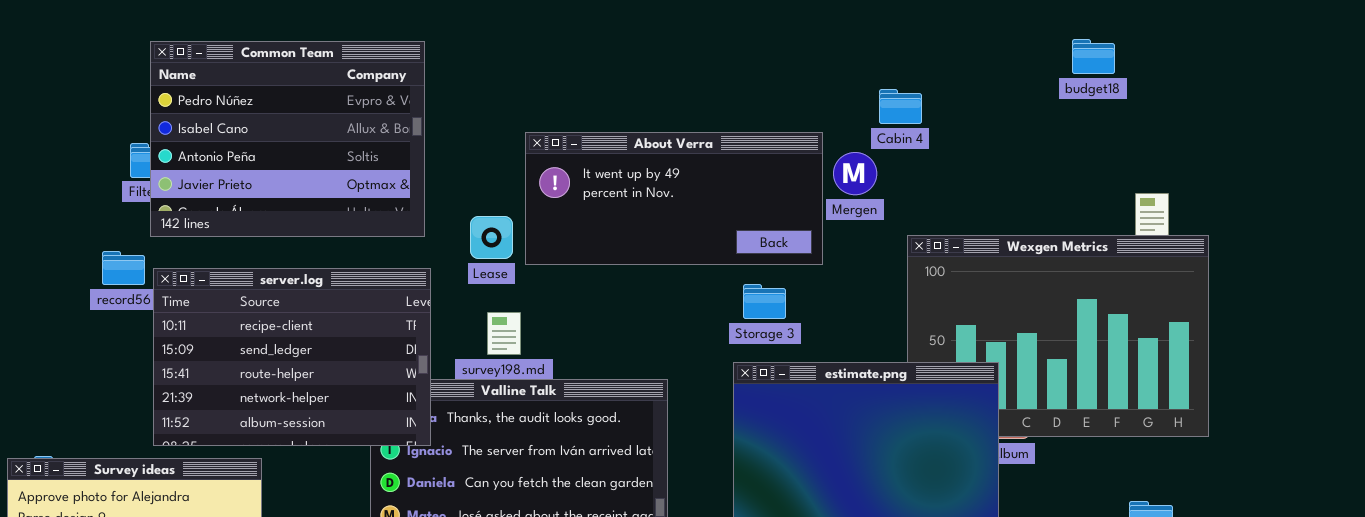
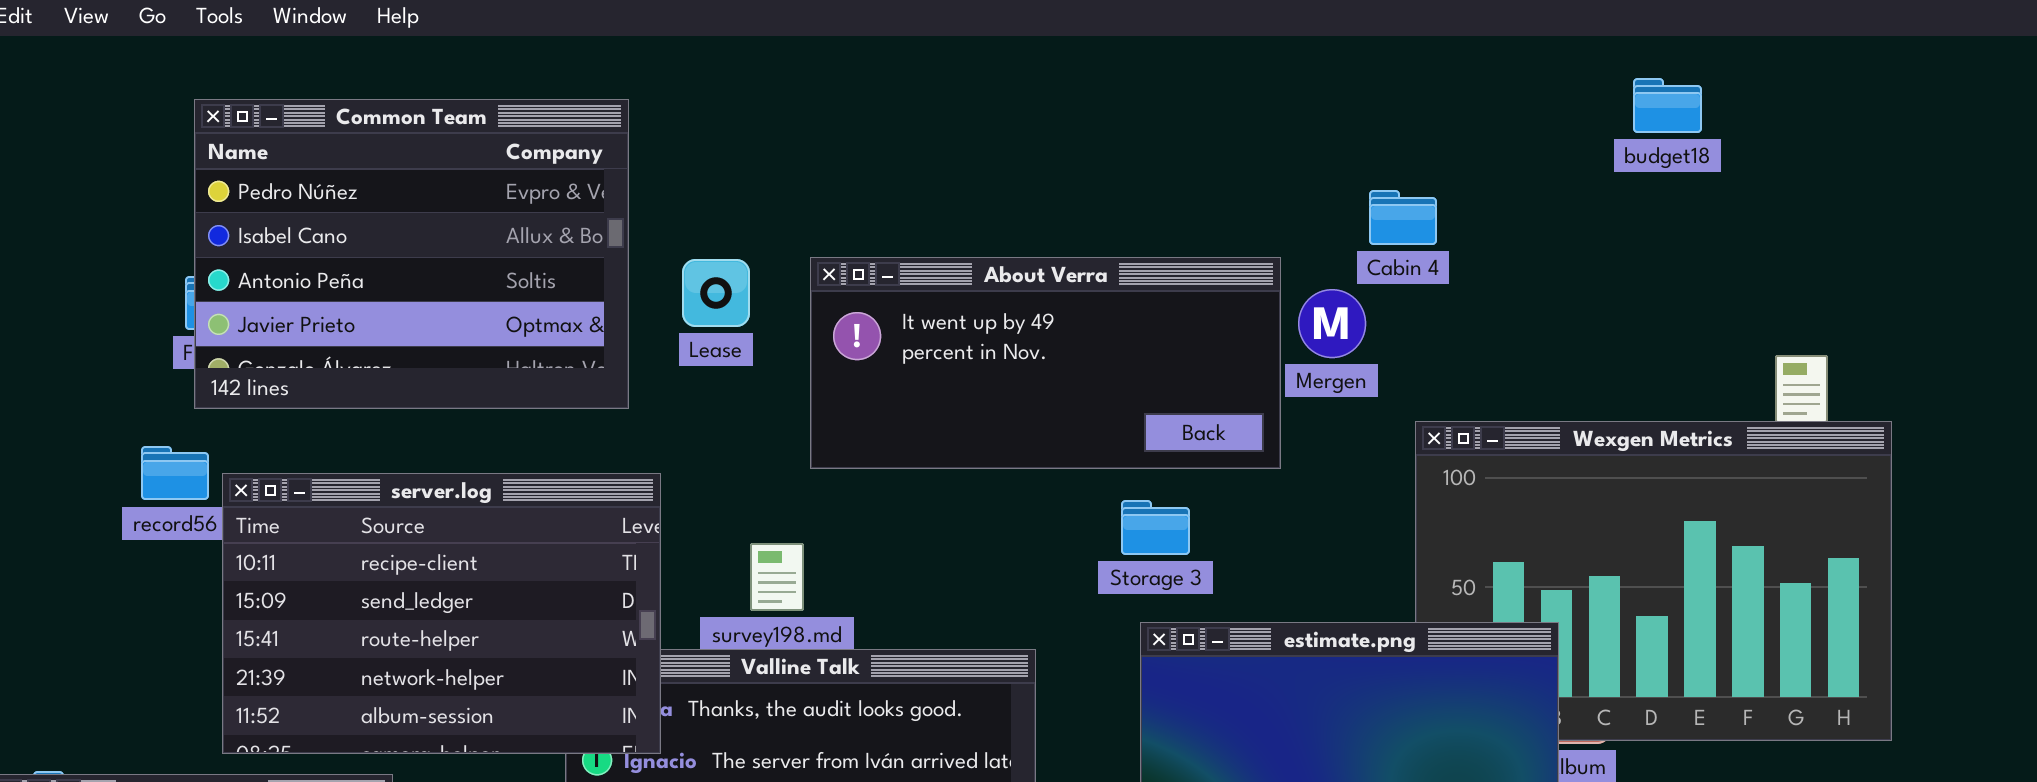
budget18: [1072,39,1115,74] -> [1633,78,1702,133], moved
Common Team: [150,41,425,237] -> [194,99,629,409], moved
Lease: [470,216,513,259] -> [682,259,750,327], moved
Storage 3: [743,284,786,319] -> [1121,500,1190,555], moved

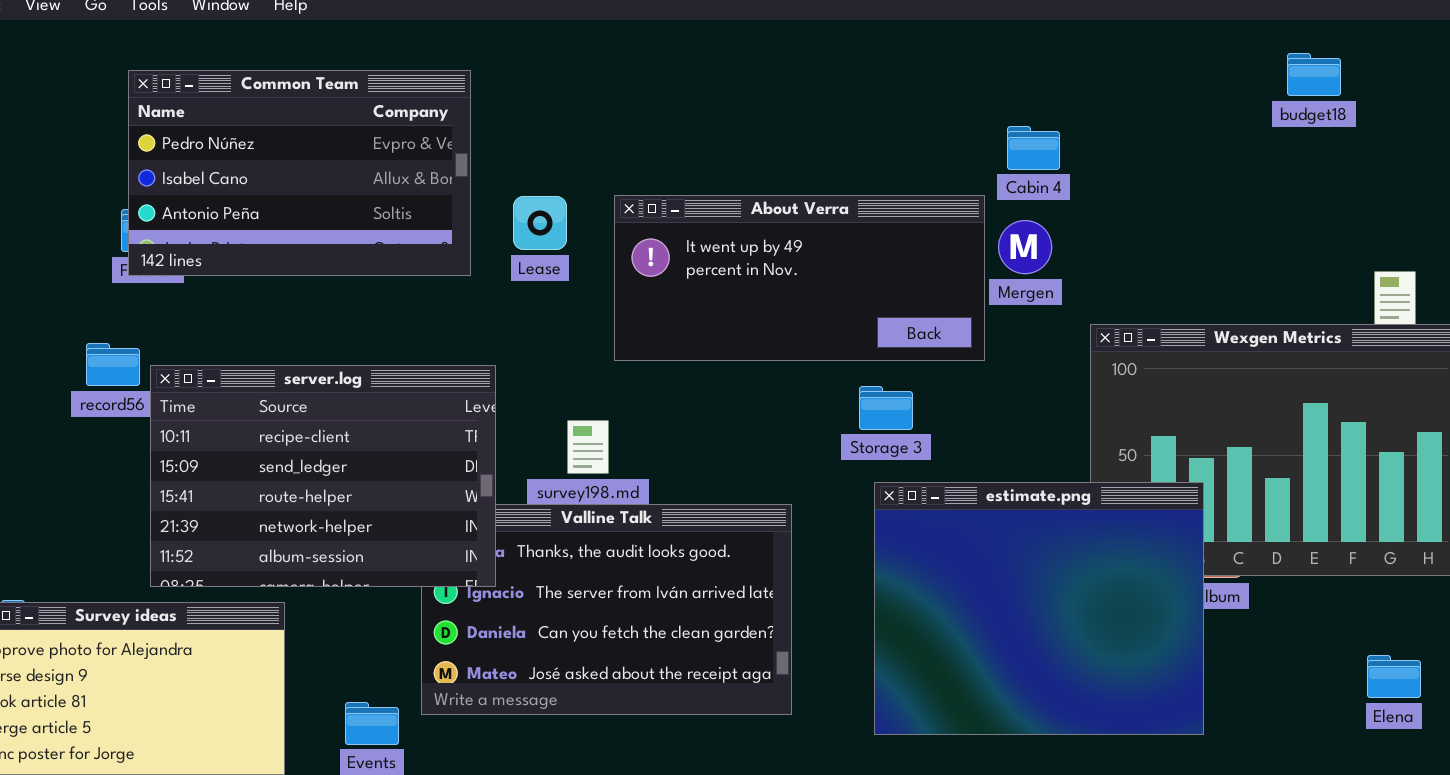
budget18: [1633,78,1702,133] -> [1287,53,1341,96], moved
Common Team: [194,99,629,409] -> [128,70,471,276], resized
Cabin 4: [1369,190,1437,245] -> [1007,126,1060,170], moved

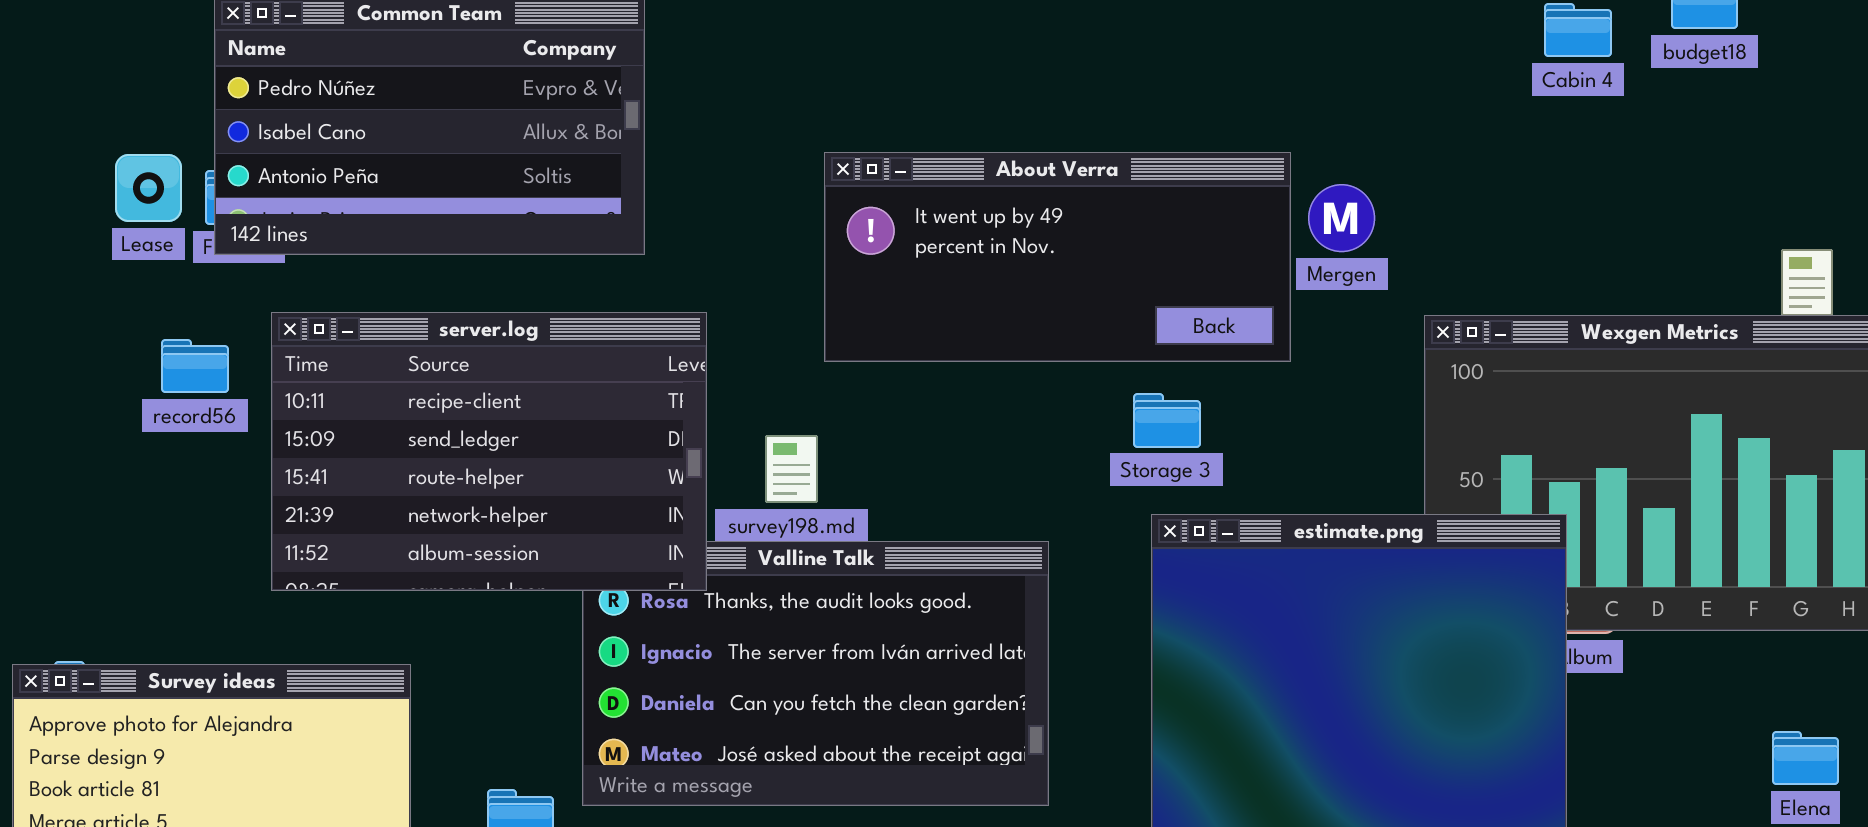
Cabin 4: [1007,126,1060,170] -> [1544,3,1612,57], moved
Lease: [513,196,567,250] -> [115,154,182,222], moved
server.log: [150,365,496,587] -> [271,312,707,591], moved

